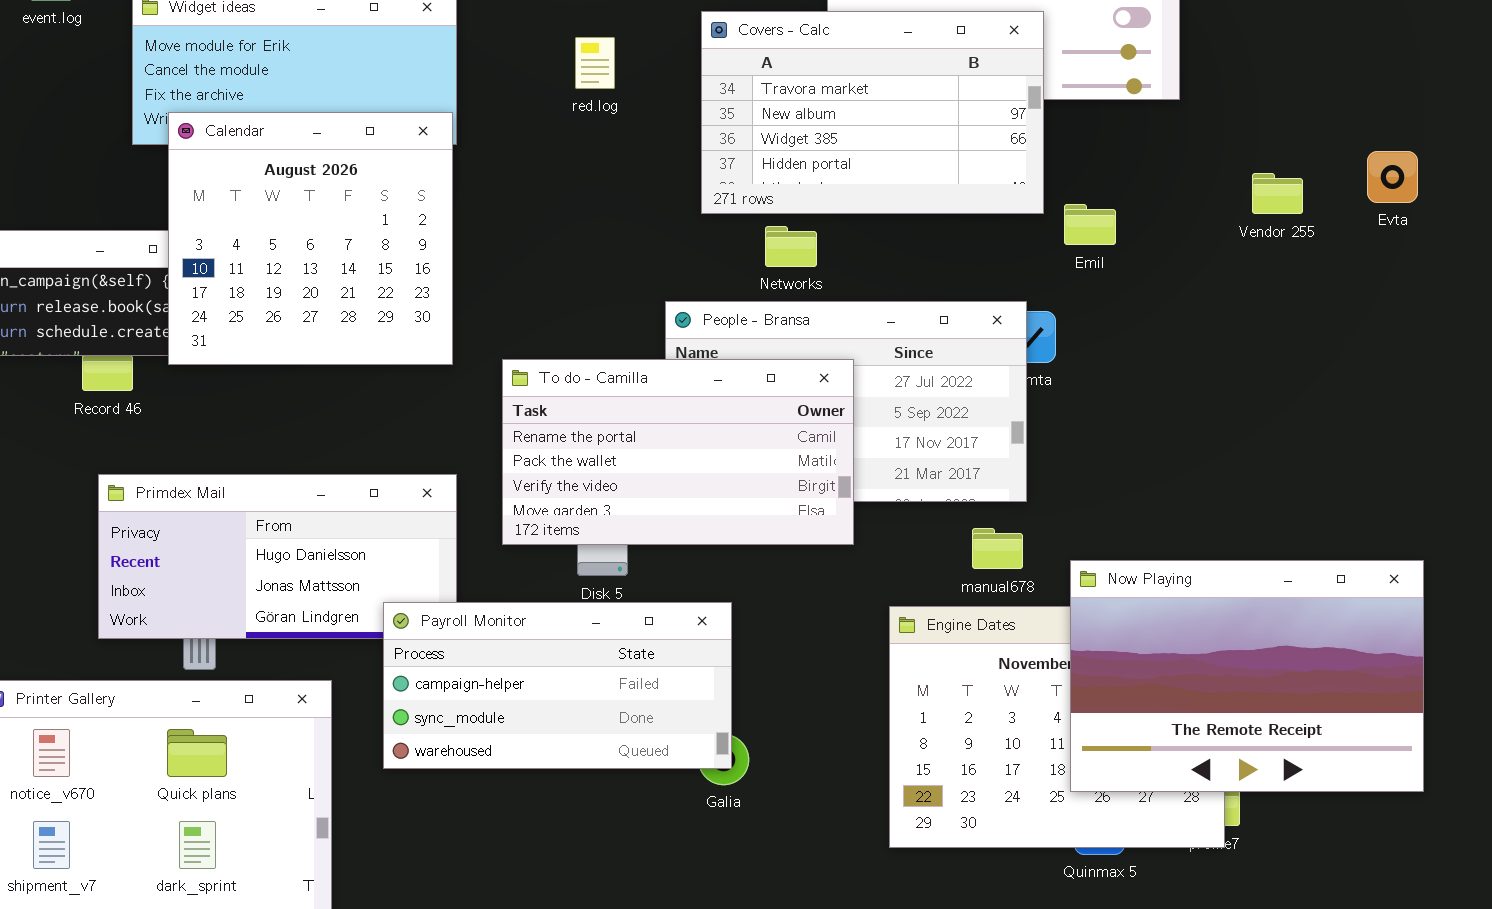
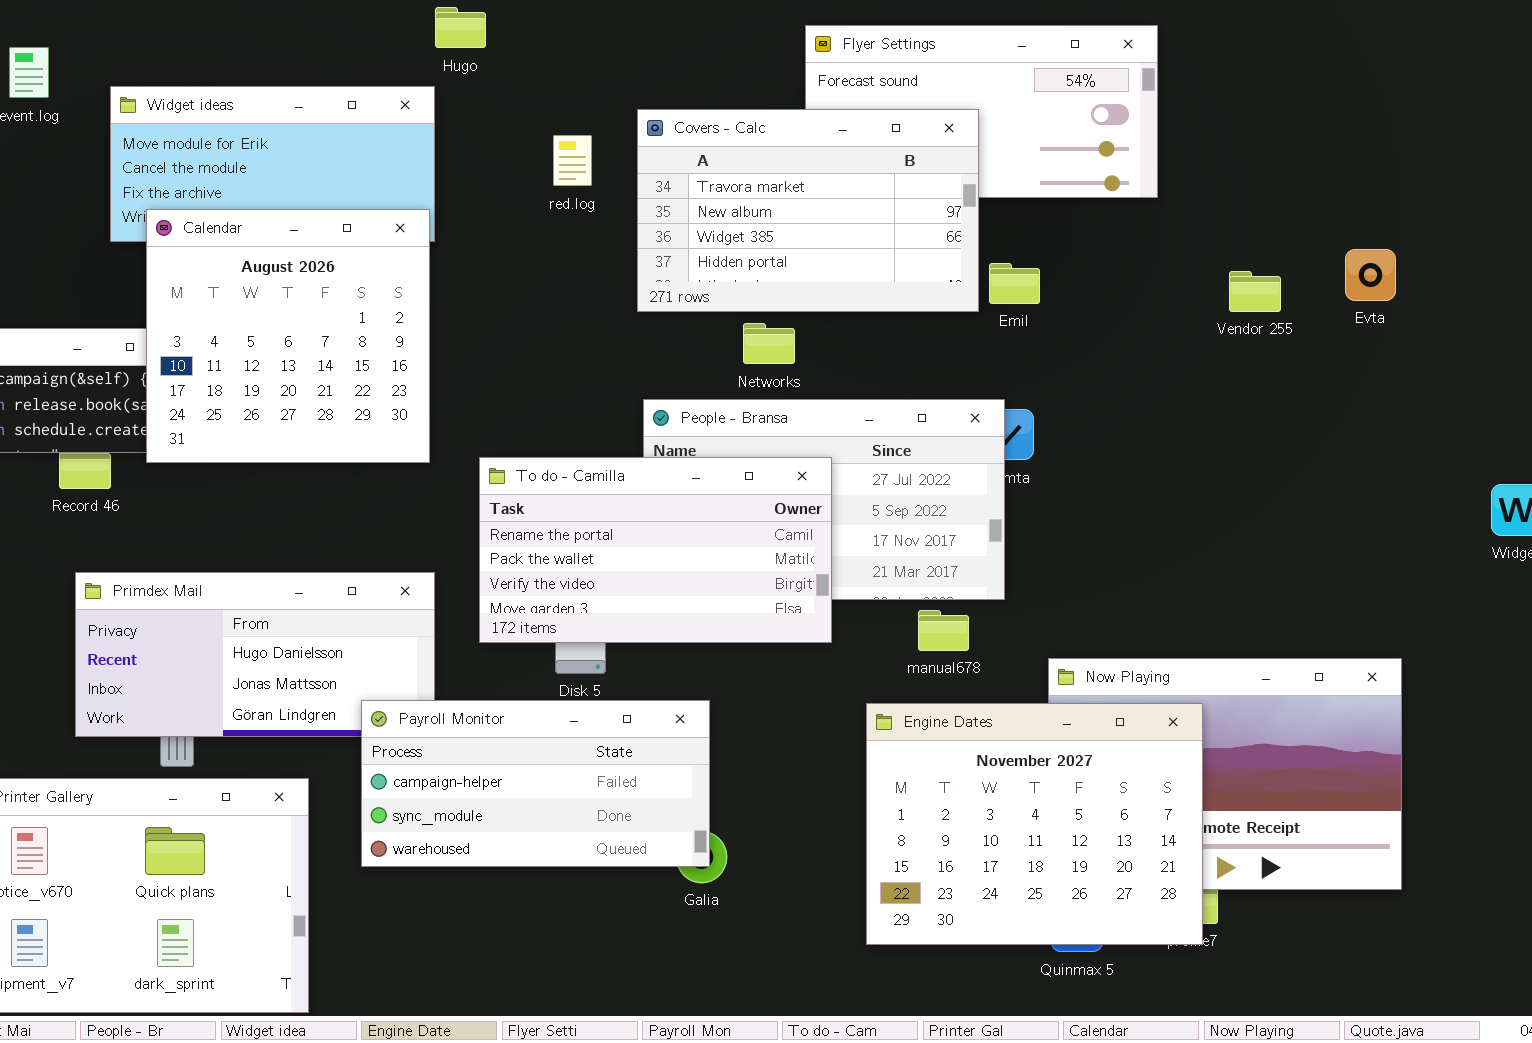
Covers - Calc: [701,11,1044,214] -> [637,109,979,312], moved
Emil: [1064,204,1116,245] -> [989,263,1040,304], moved
manual678: [972,528,1023,569] -> [918,610,969,651], moved
Engine Dates: [889,606,1225,848] -> [866,703,1203,945], raised

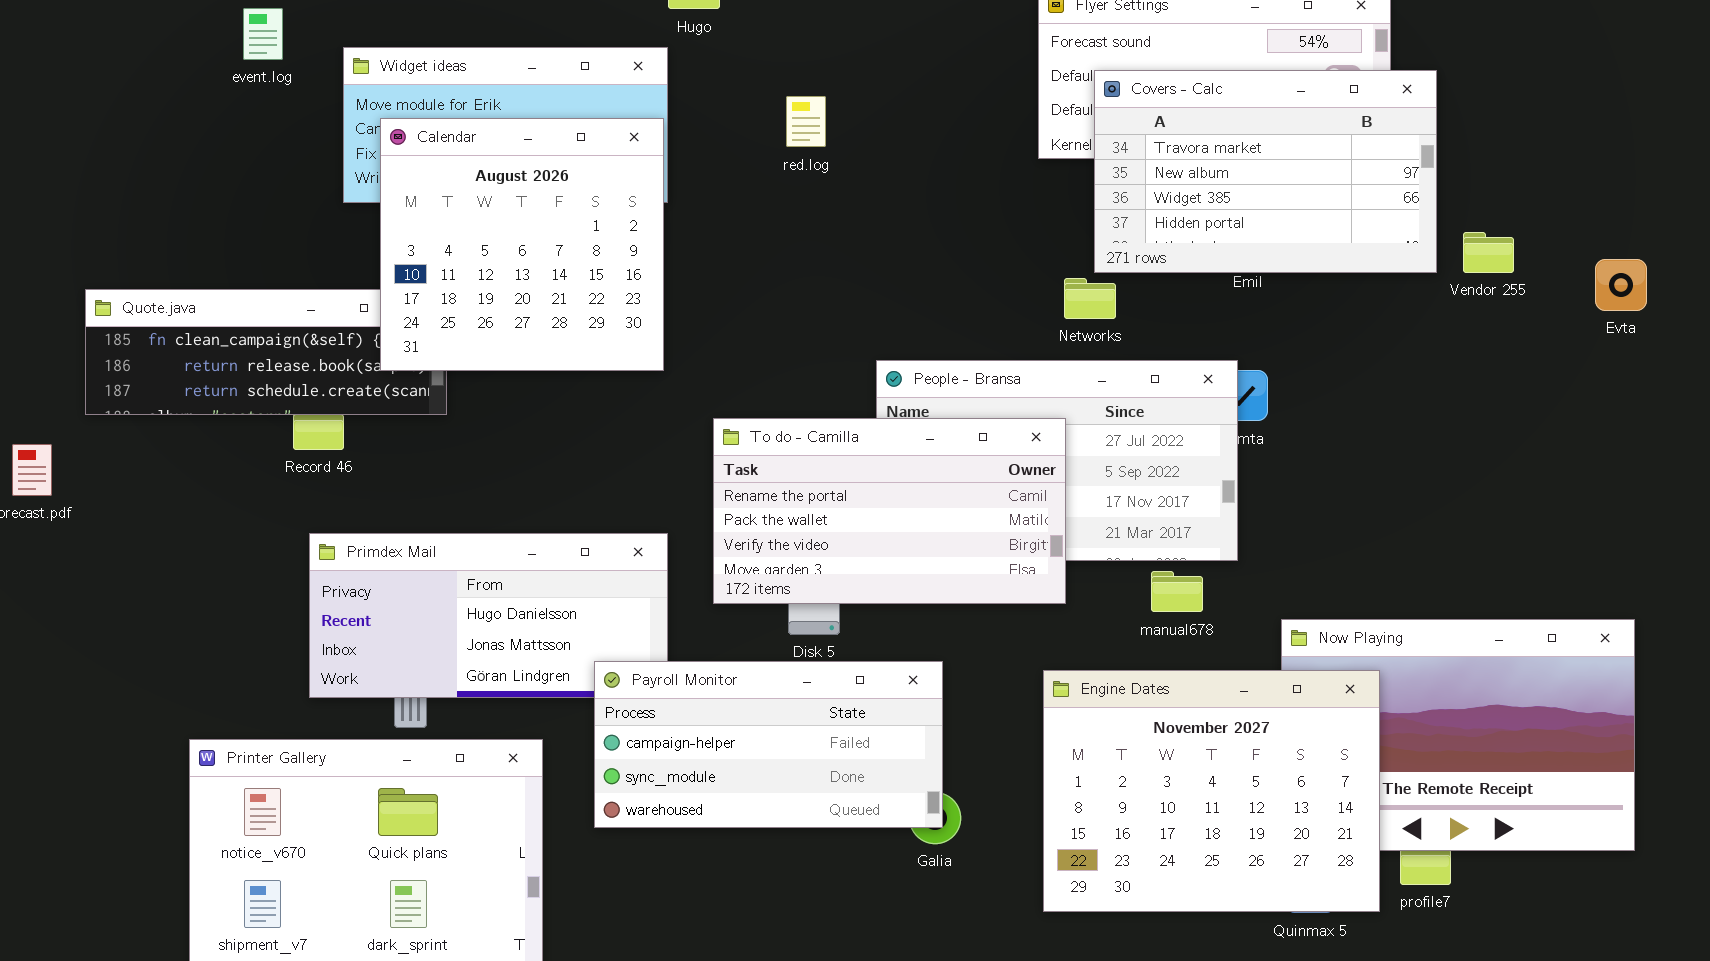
Covers - Calc: [637,109,979,312] -> [1094,70,1437,273], moved
Calendar: [146,209,430,463] -> [380,118,664,371], moved
Evta: [1345,249,1396,301] -> [1595,259,1647,311], moved
Networks: [743,323,795,364] -> [1064,278,1116,319], moved
Engine Dates: [866,703,1203,945] -> [1043,670,1380,912], moved

